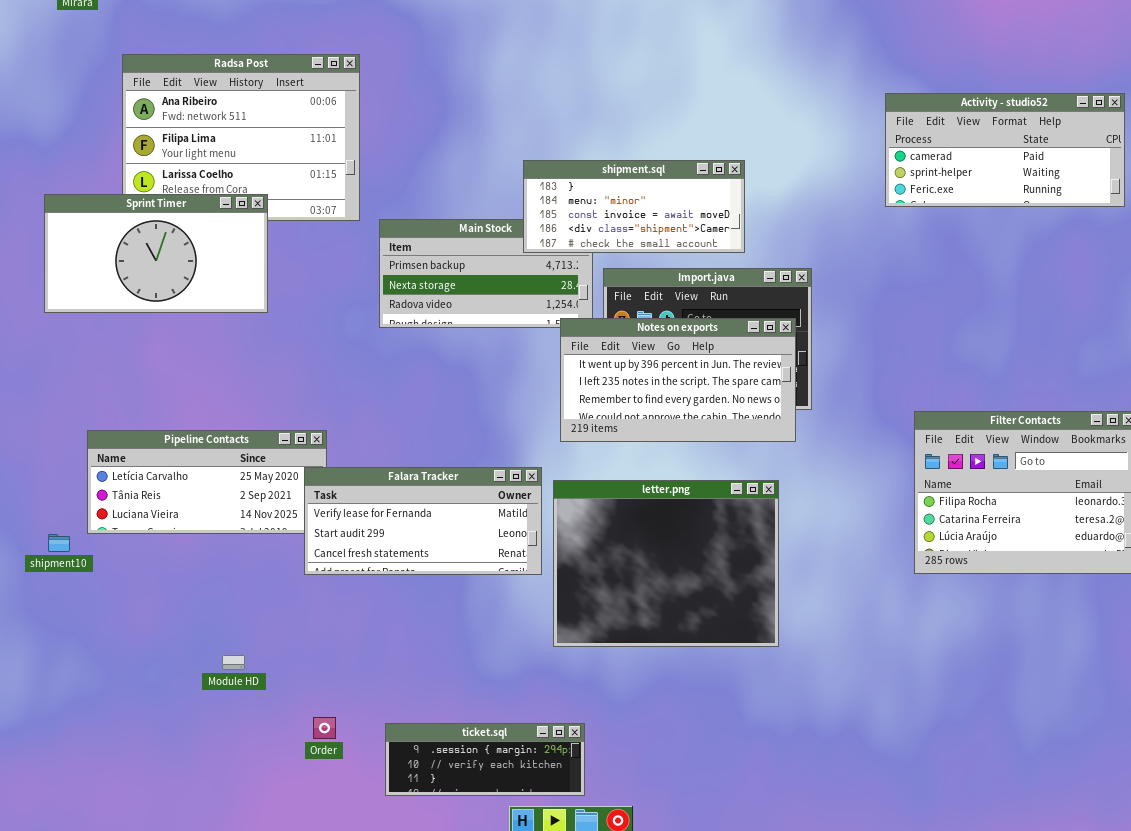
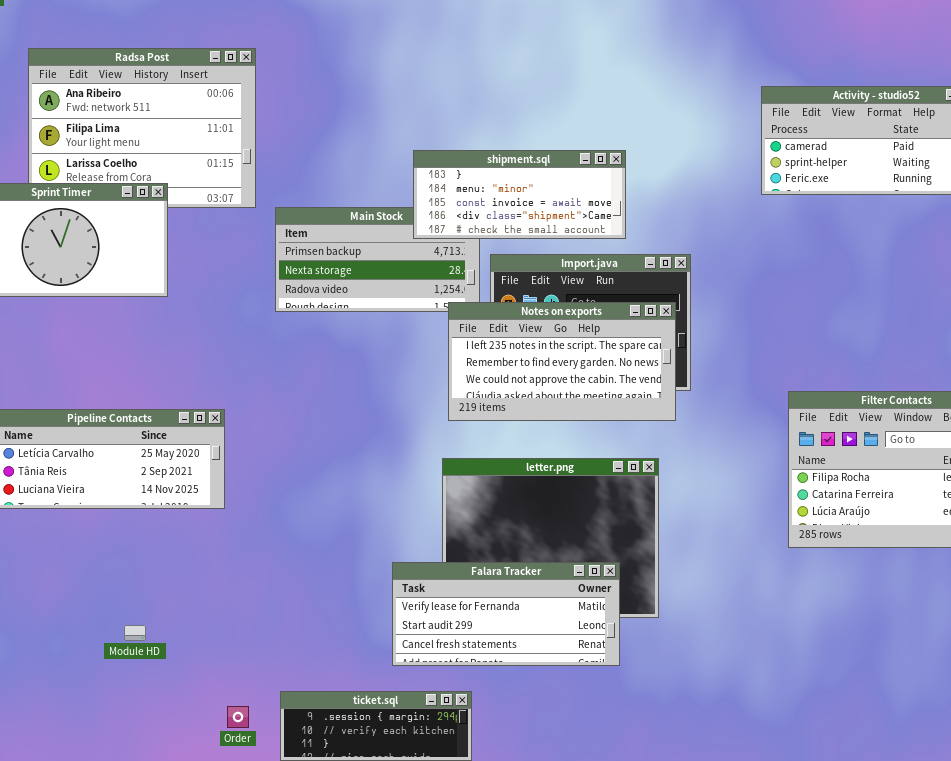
Notes on exports: [560,318,796,442] -> [448,302,676,421], scrolled down 1 row
Falara Tracker: [304,467,542,575] -> [392,562,620,666], moved
Order: [313,717,336,739] -> [227,706,249,728], moved

